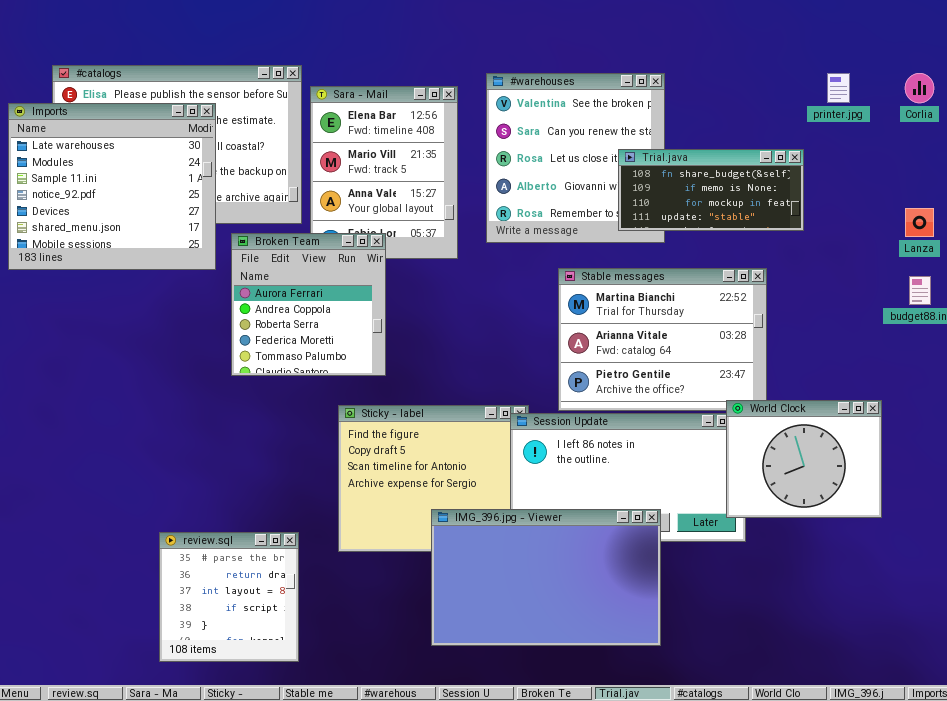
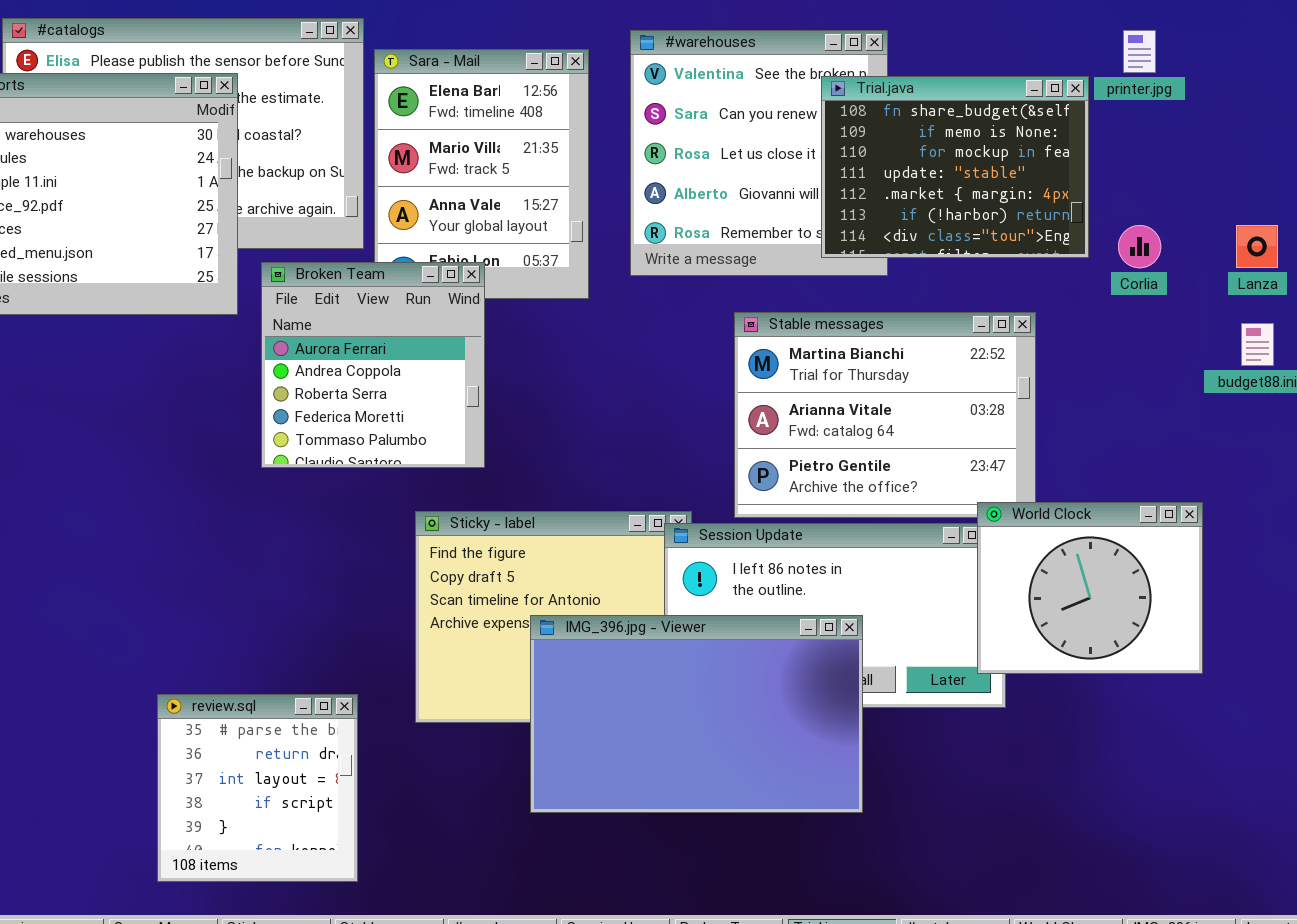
Corlia: [905,73,934,103] -> [1118,225,1161,268], moved
Trial.java: [618,149,804,231] -> [821,76,1089,258], resized
IMG_396.jpg - Viewer: [431,509,661,646] -> [530,615,863,813], moved

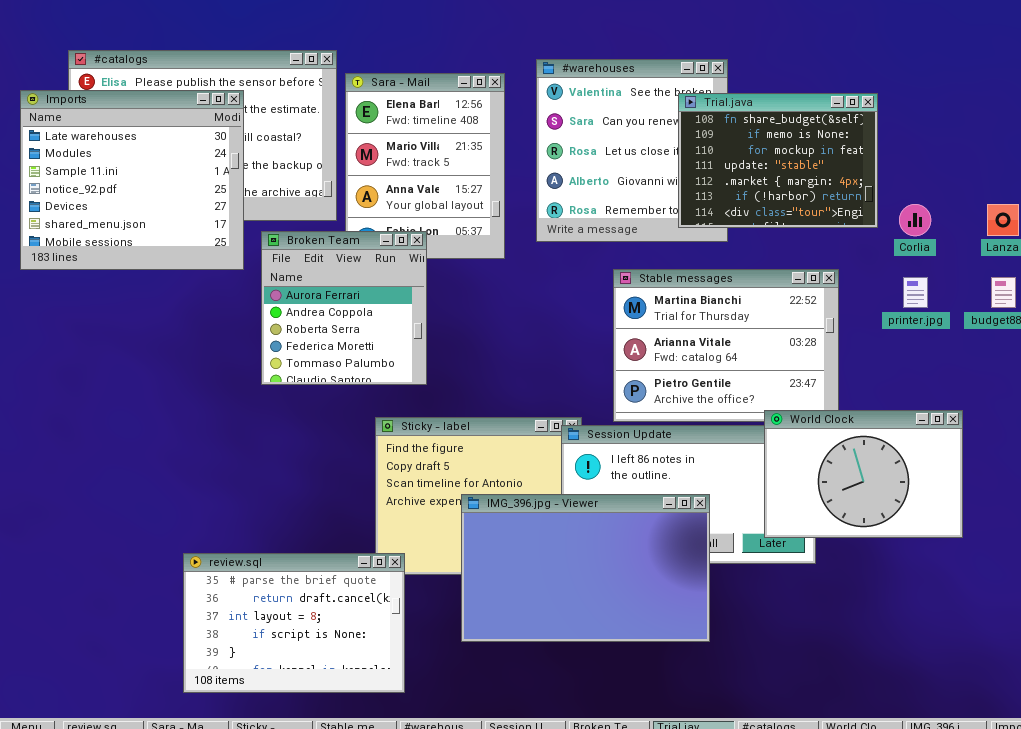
printer.jpg: [1123,30,1156,73] -> [903,277,928,308], moved
World Clock: [977,502,1203,674] -> [764,410,963,538], resized
review.sql: [157,694,358,882] -> [183,553,405,693], resized

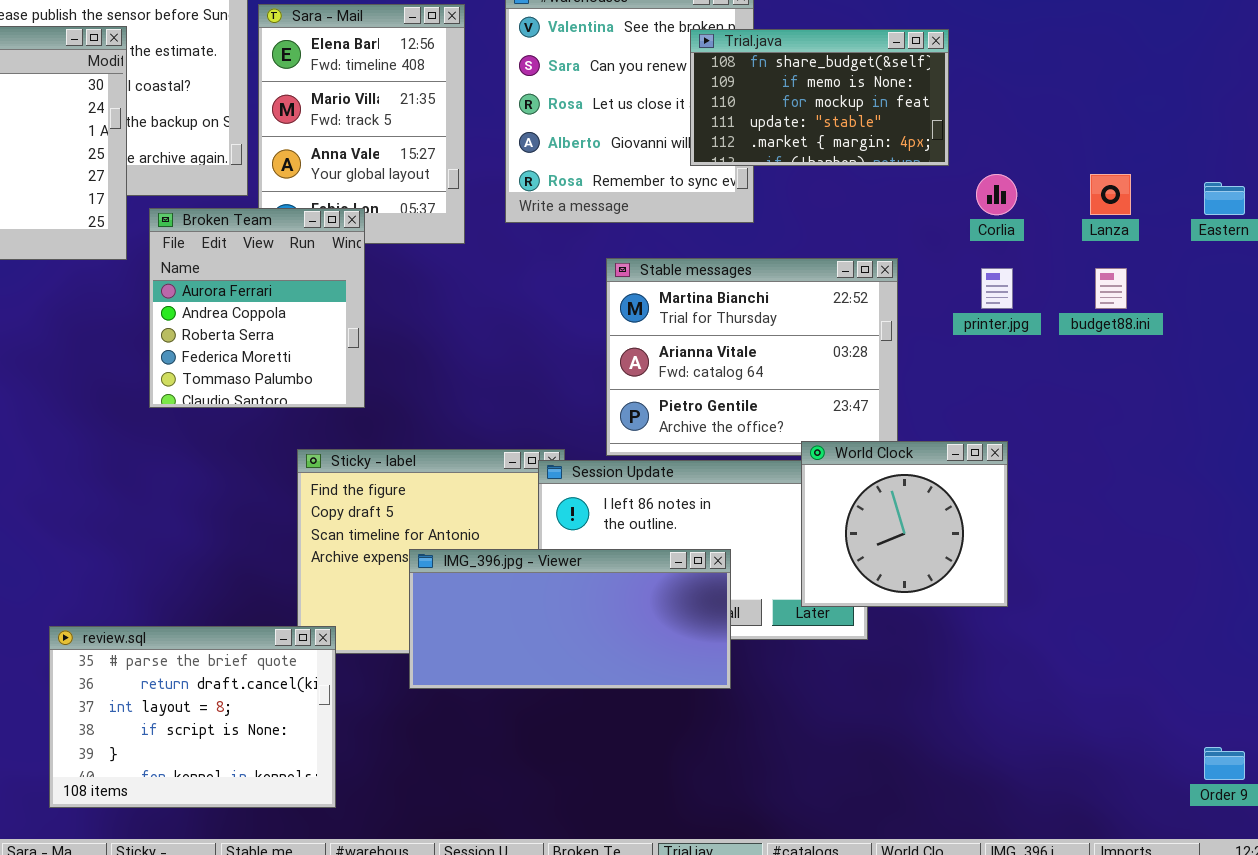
Trial.java: [678,93,878,228] -> [690,29,949,166], resized
World Clock: [764,410,963,538] -> [801,441,1008,607], resized
IMG_396.jpg - Viewer: [461,494,710,642] -> [409,549,731,689], resized

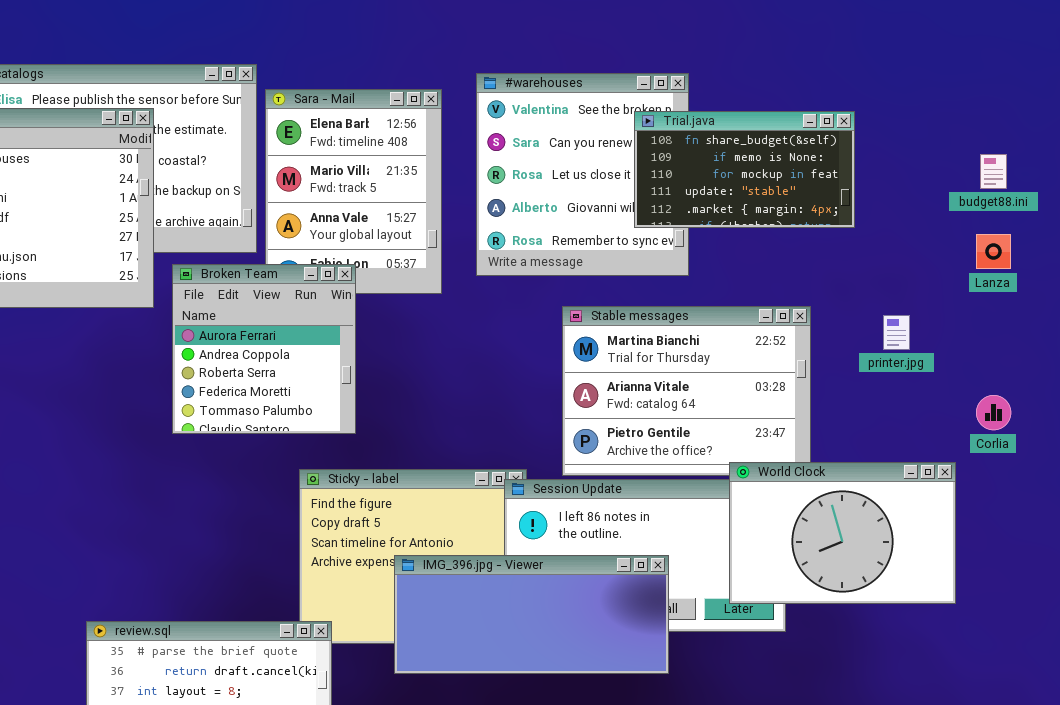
Corlia: [976,174,1017,215] -> [976,395,1011,430], moved
budget88.ini: [1095,268,1127,309] -> [980,154,1007,189], moved
World Clock: [801,441,1008,607] -> [729,462,956,604], resized

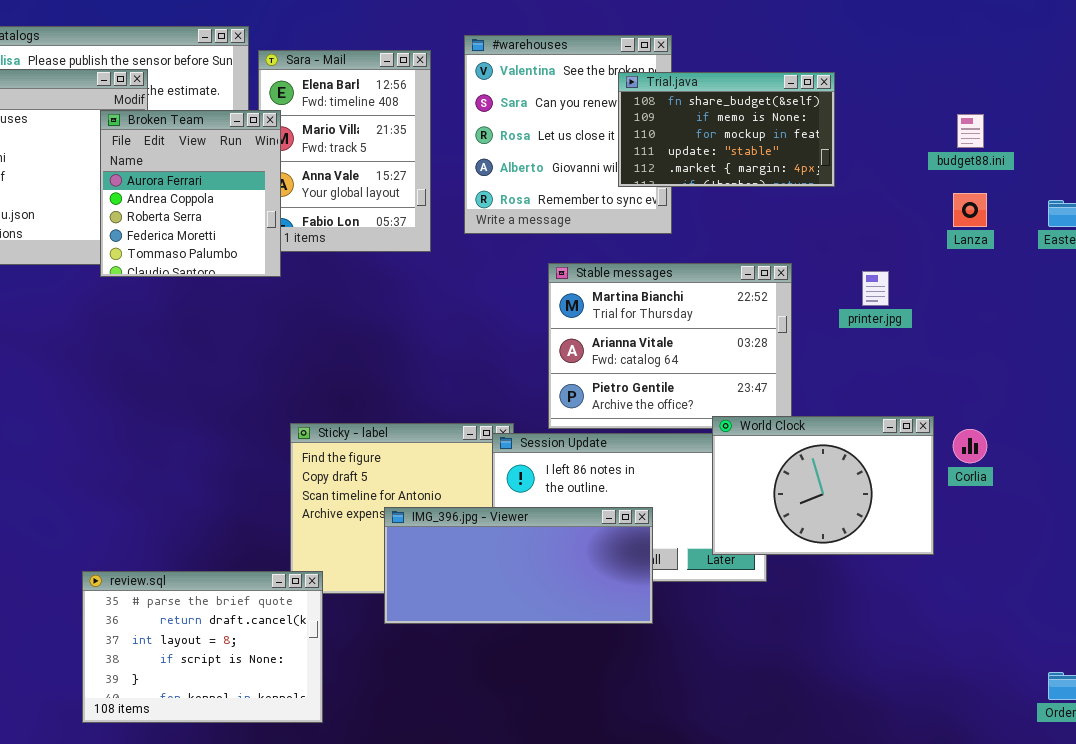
Broken Team: [172,264,356,434] -> [100,110,281,277], moved
Corlia: [976,395,1011,430] -> [953,429,987,463], moved

